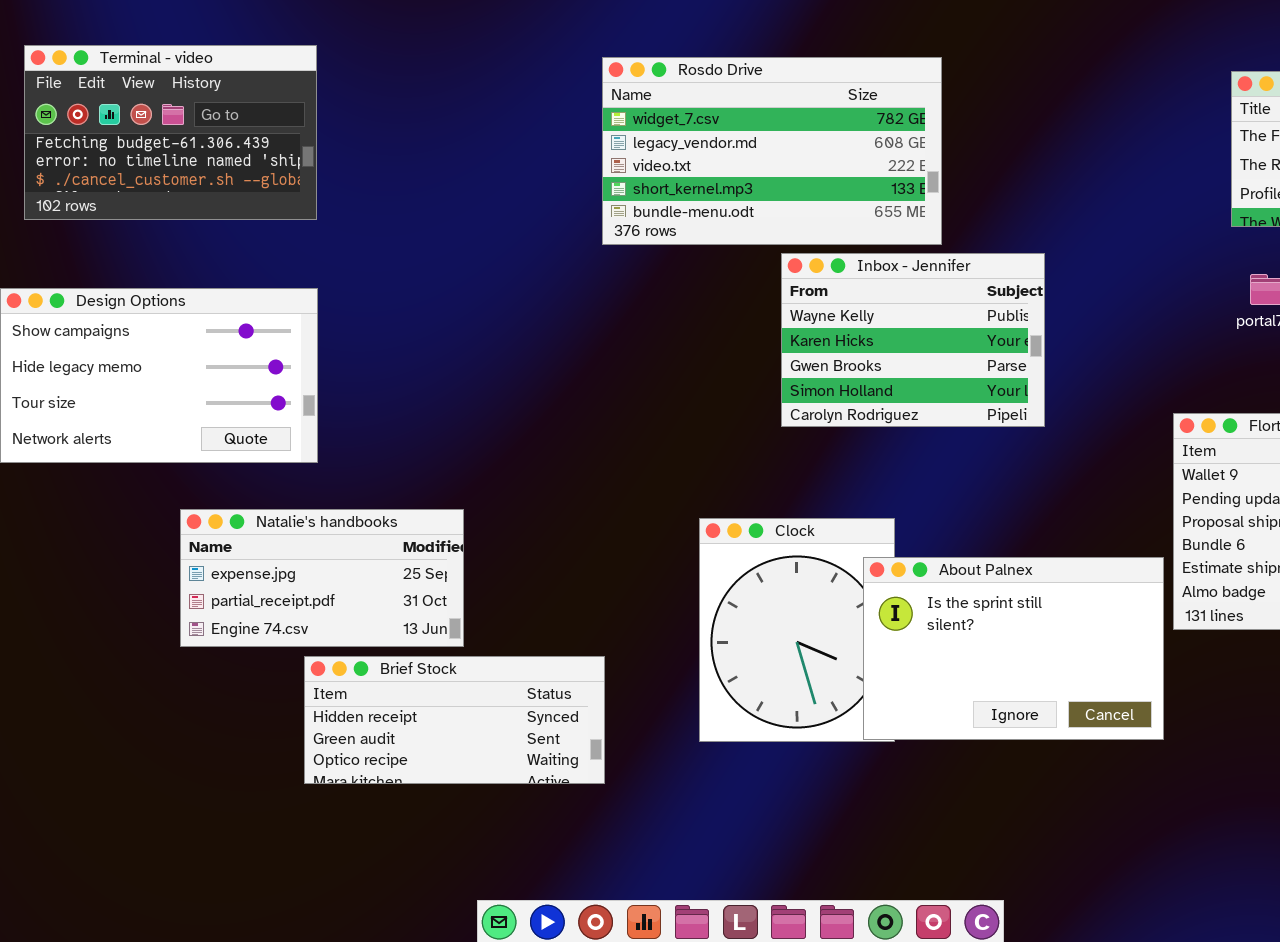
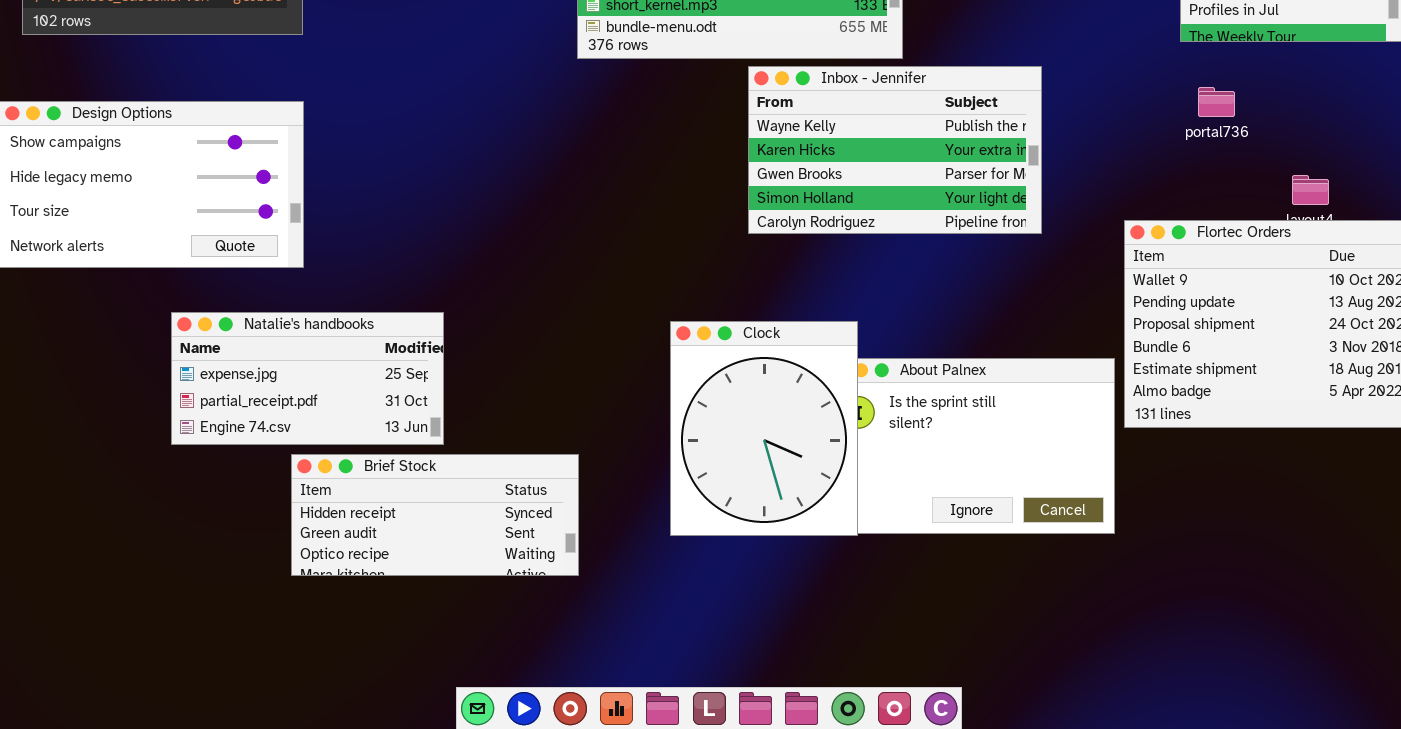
Inbox - Jennifer: [781,253,1045,427] -> [748,66,1042,234], resized
Clock: [699,518,895,742] -> [670,321,858,536], raised

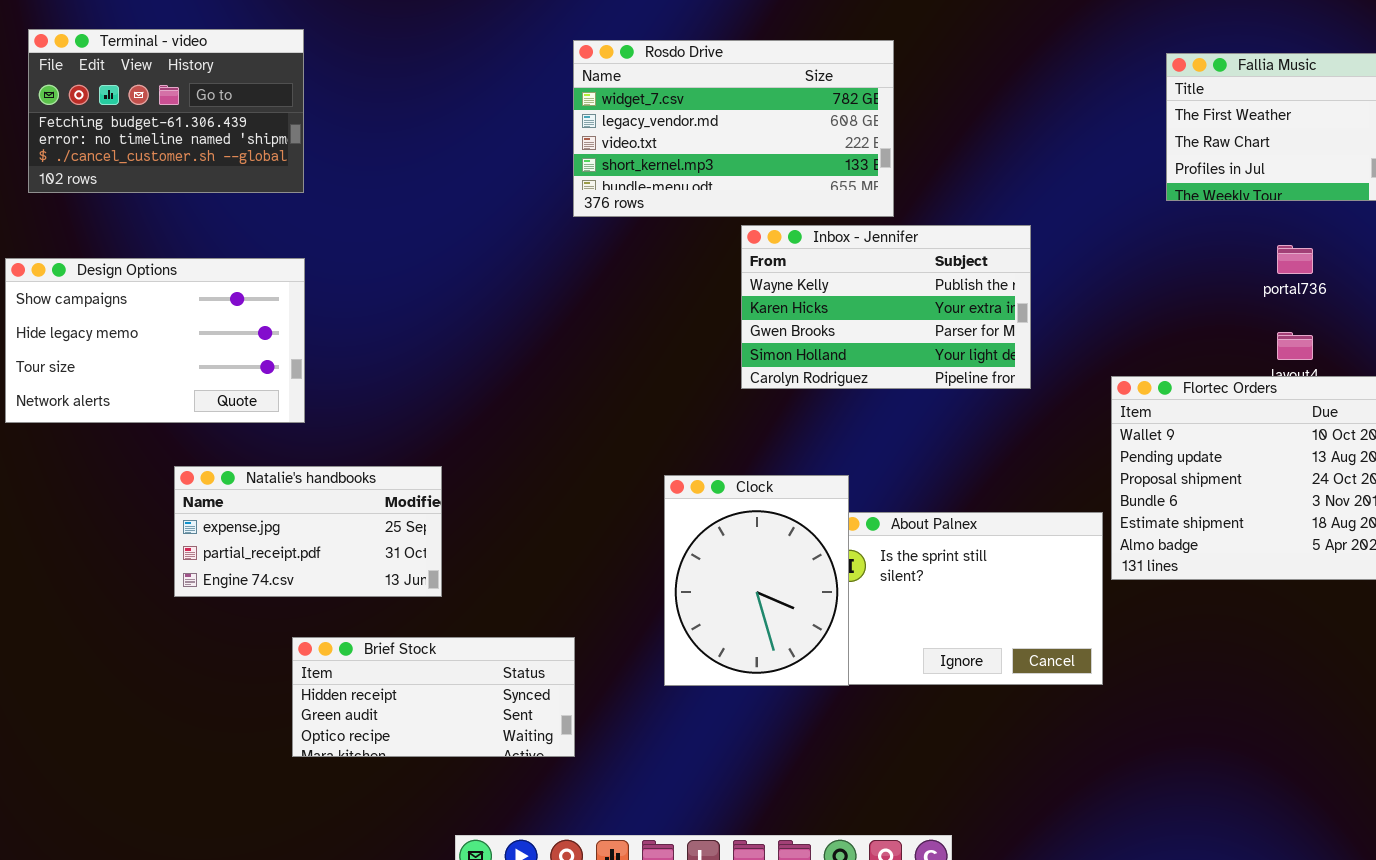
portal736: [1198,87,1235,117] -> [1277,245,1313,274], moved
Brief Stock: [291,454,579,576] -> [292,637,575,757], moved

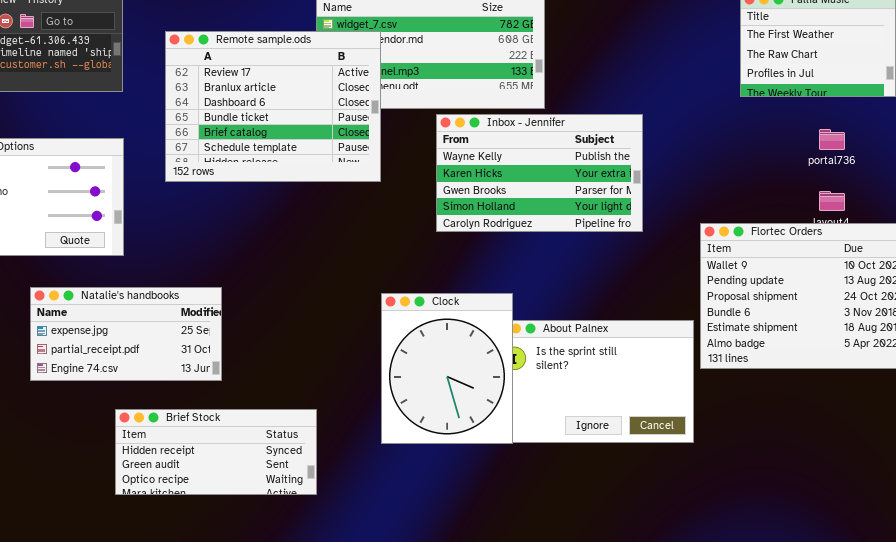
Remote sample.ods: none -> [165,31,381,182], opened

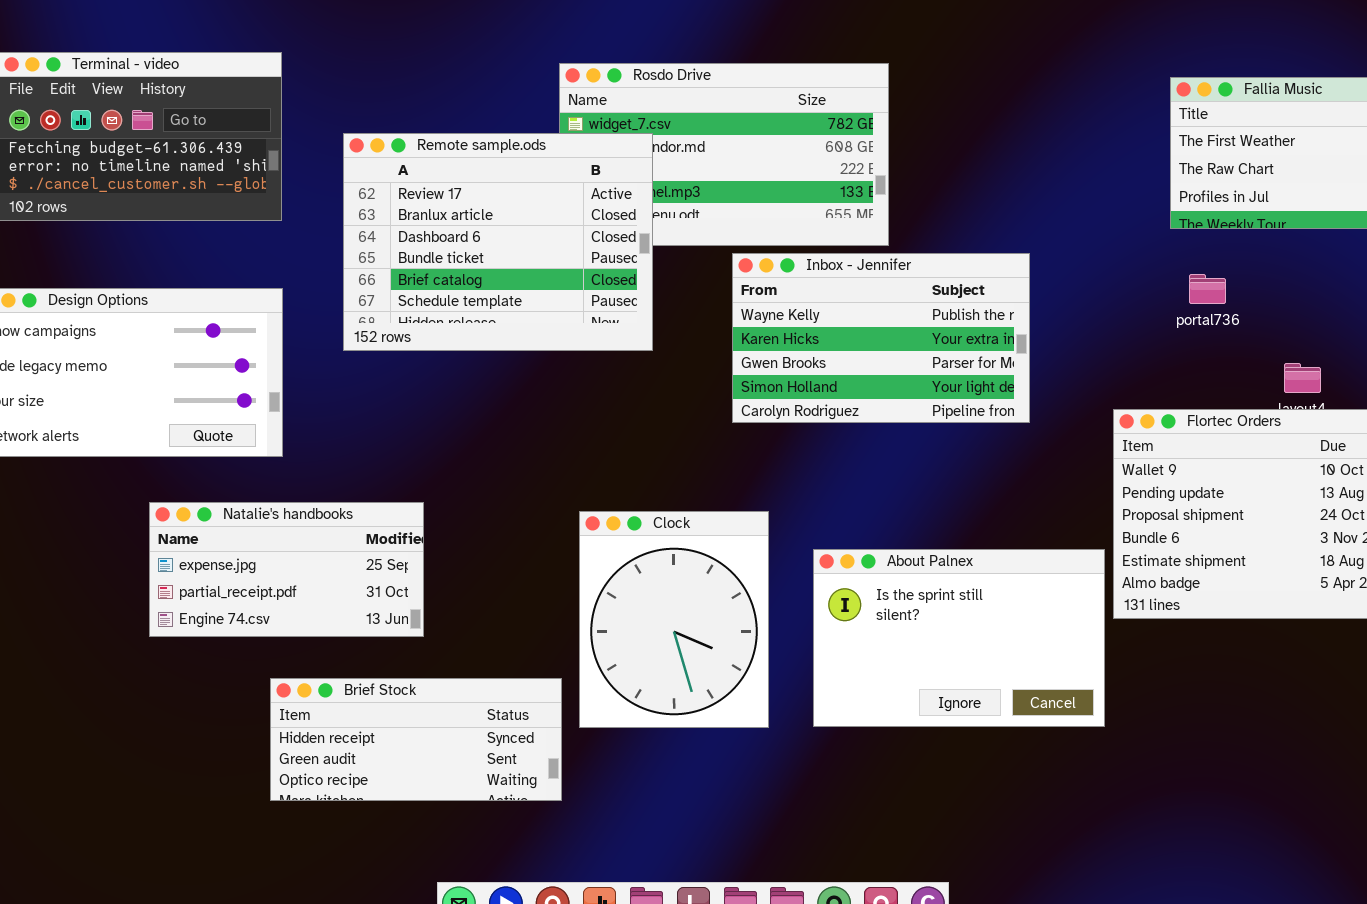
portal736: [819,129,845,150] -> [1189,274,1226,304], moved
Clock: [381,293,513,444] -> [579,511,769,728], moved

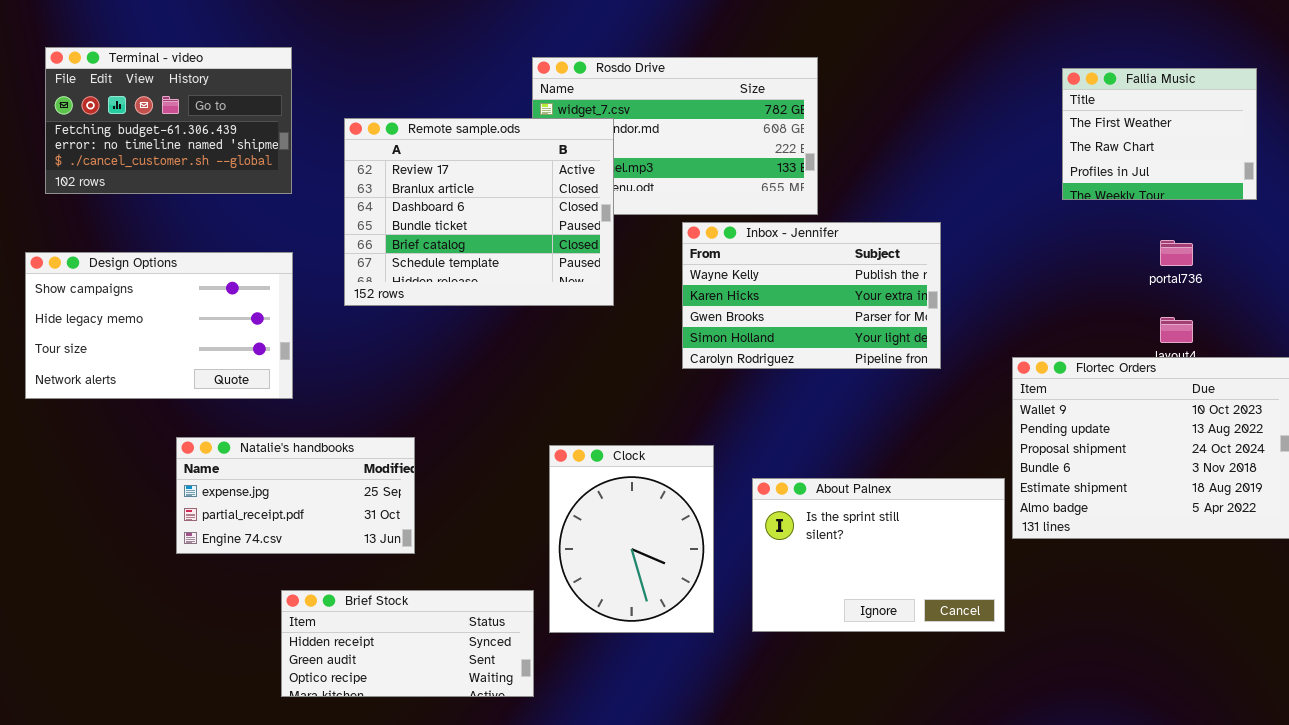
portal736: [1189,274,1226,304] -> [1160,240,1193,266], moved

